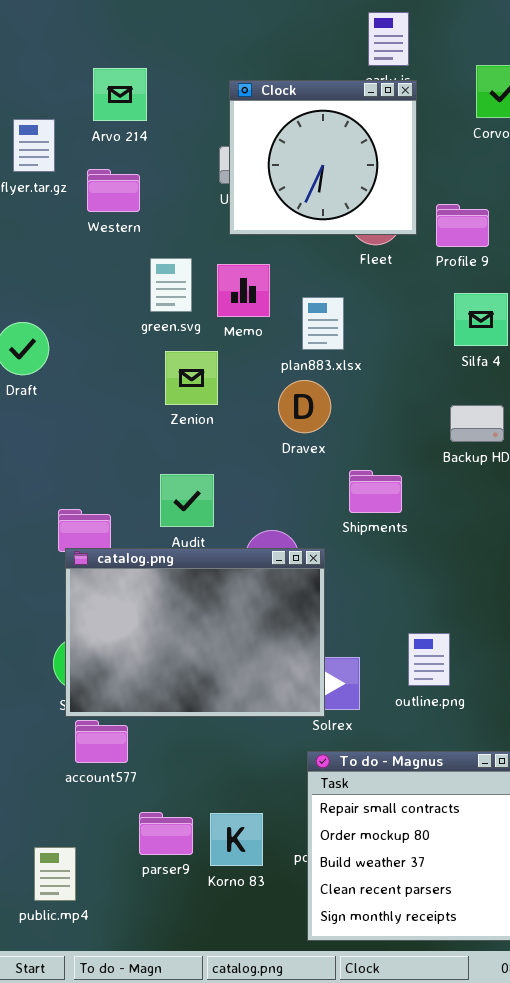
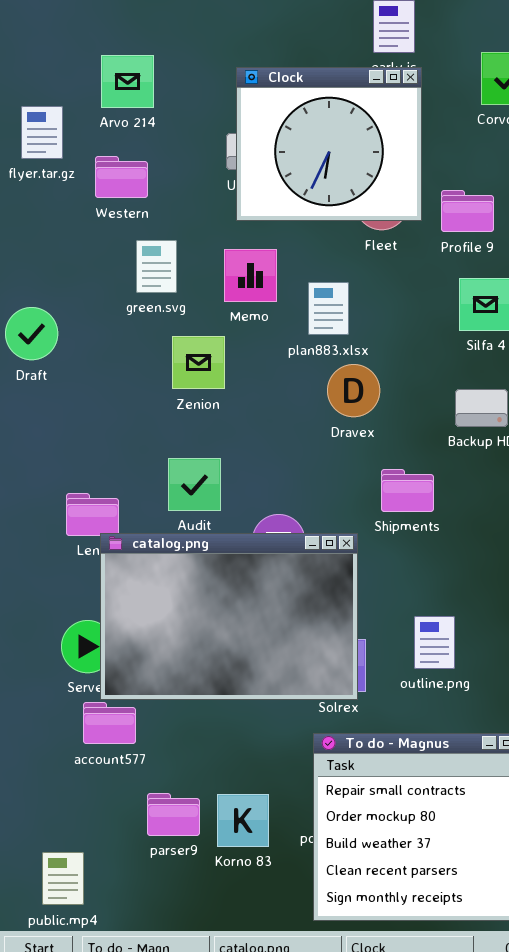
green.svg: [150,258,192,312] -> [136,240,177,293], moved
Dravex: [278,380,331,433] -> [327,364,380,417], moved
Shipments: [349,470,402,513] -> [381,469,434,512], moved
catalog.png: [65,548,325,717] -> [100,533,358,700], moved
public.mp4: [34,847,76,901] -> [42,852,84,905], moved

